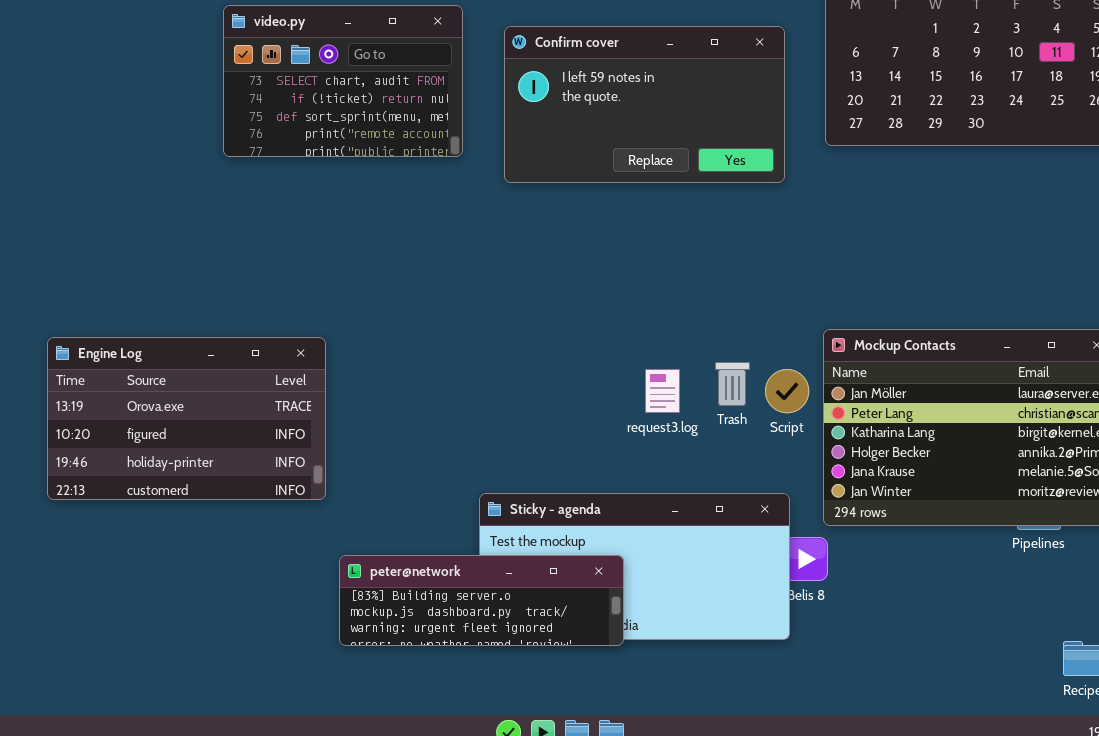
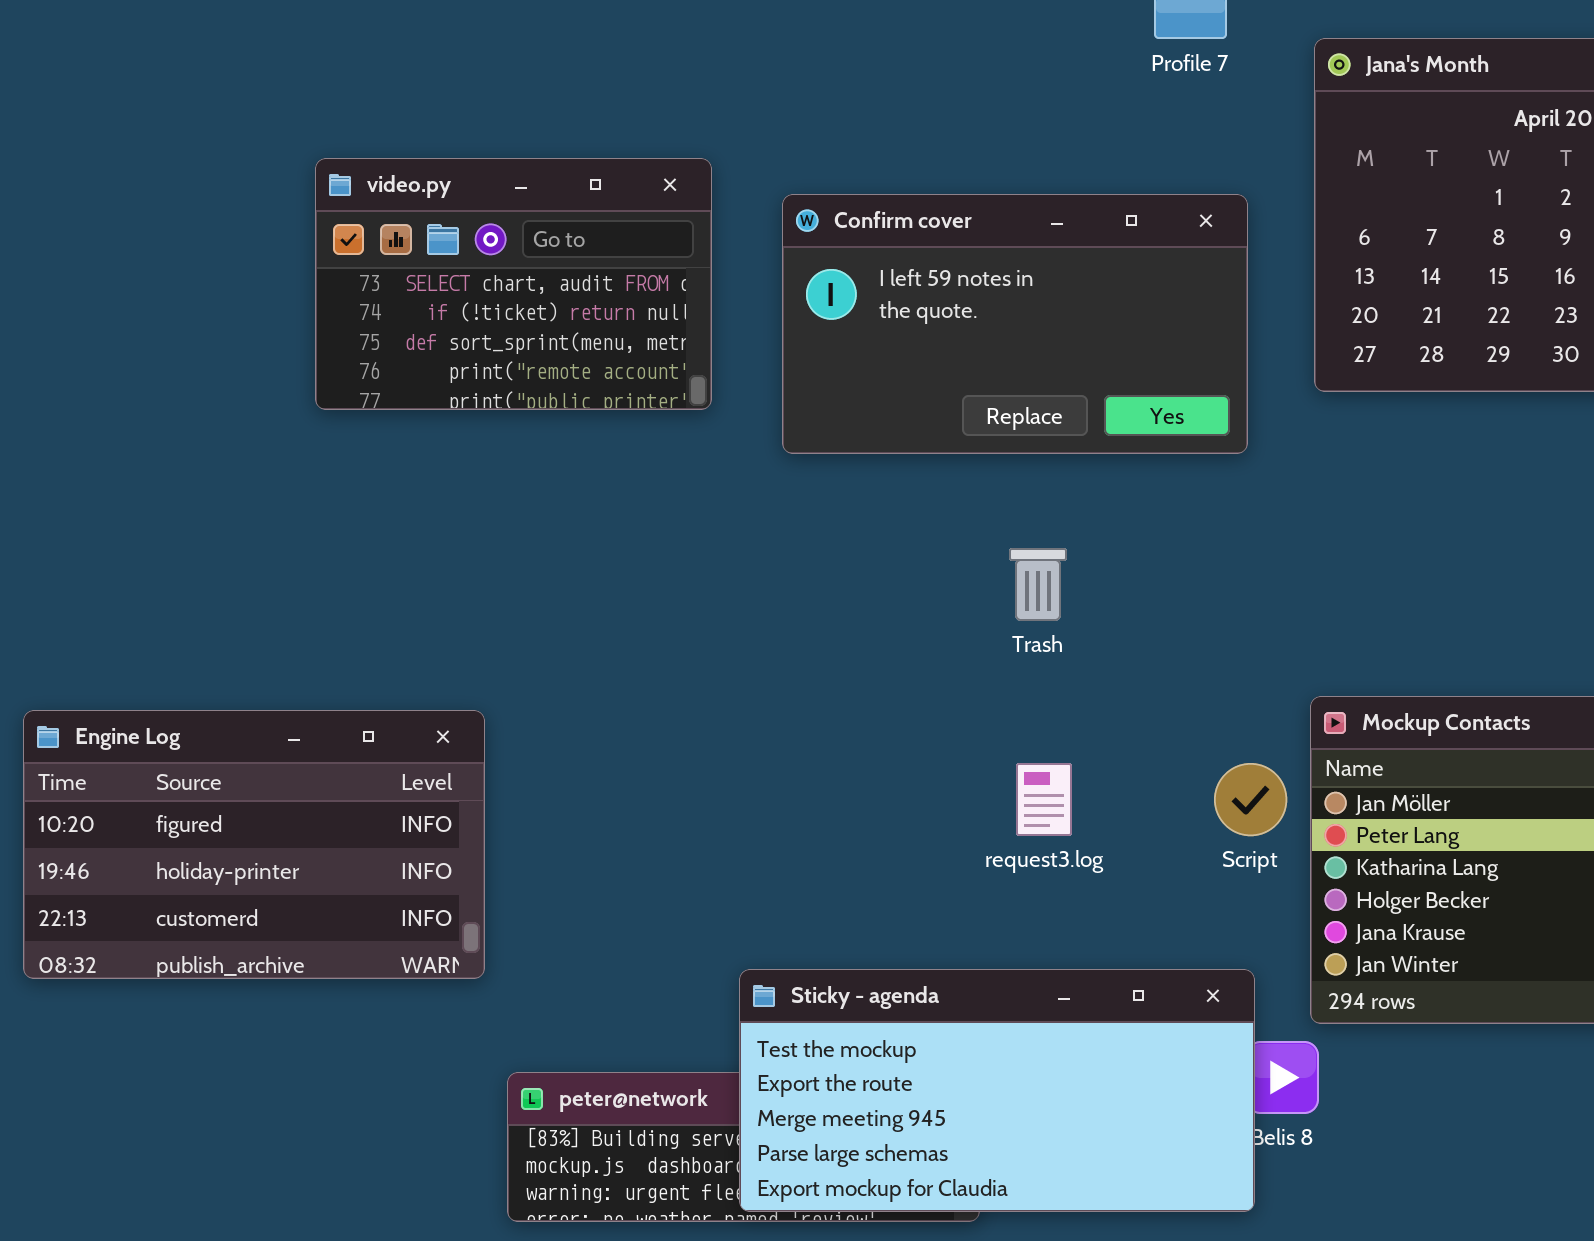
Engine Log: [47,337,326,500] -> [23,710,485,979], scrolled down 1 row
Trash: [715,362,750,406] -> [1009,548,1067,621], moved
Sticky - agenda: [479,493,790,640] -> [739,969,1255,1212], raised

